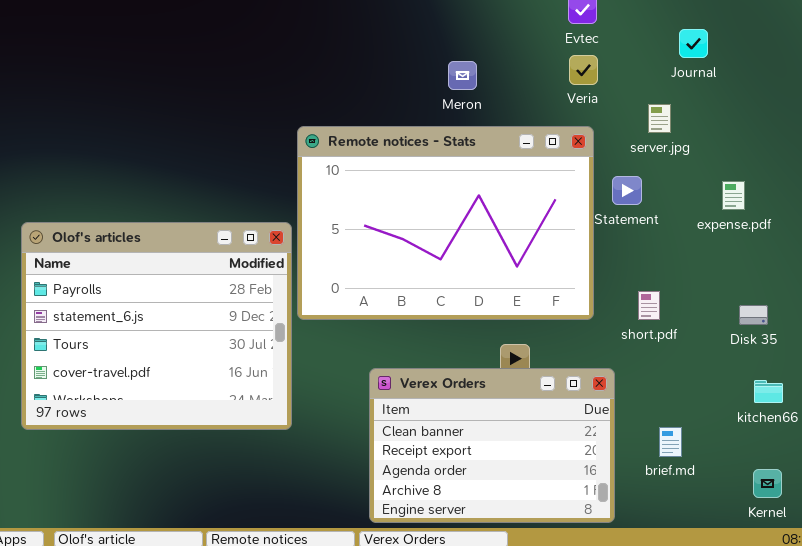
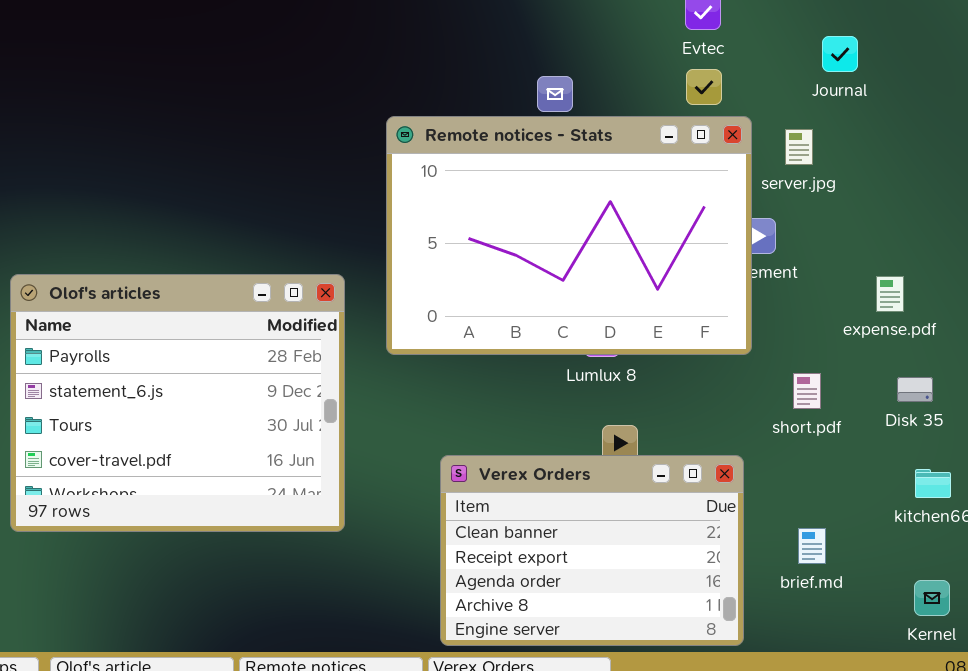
Remote notices - Stats: [297,126,594,320] -> [386,116,752,355], moved
expense.pdf: [722,181,745,210] -> [876,276,904,312], moved
short.pdf: [638,291,660,320] -> [793,373,821,409], moved

